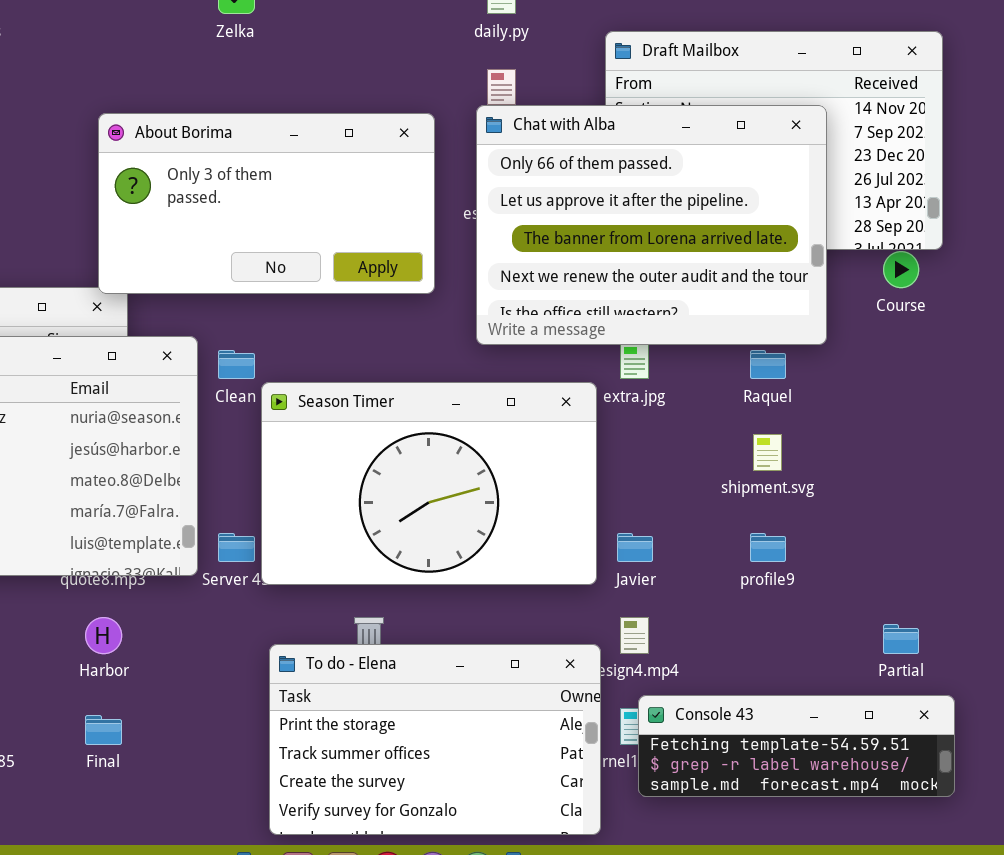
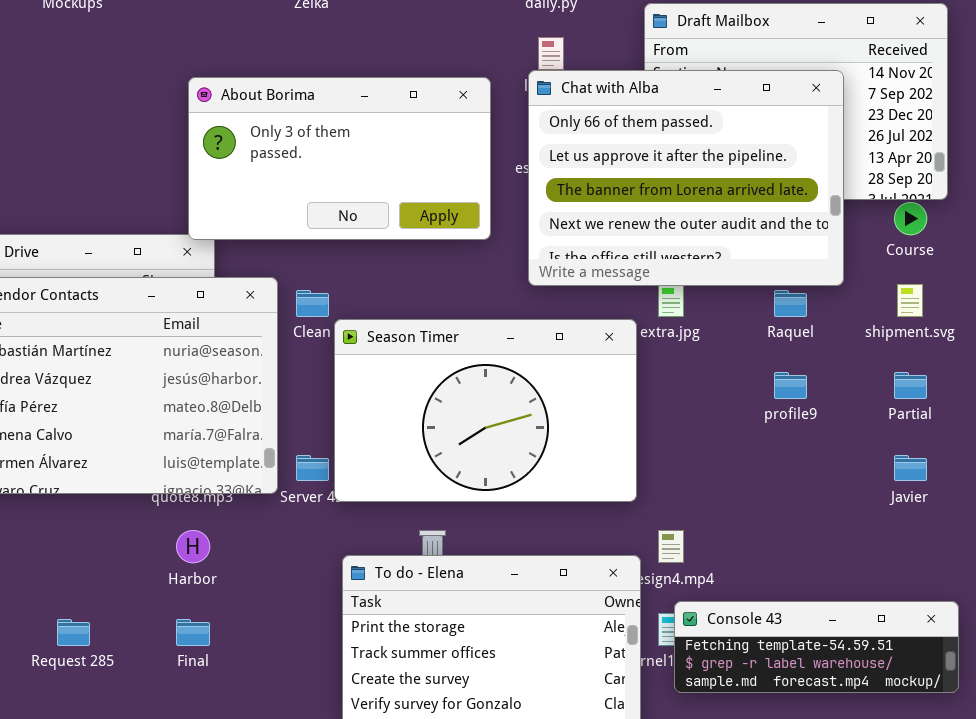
shipment.svg: [753,434,782,471] -> [897,284,923,317], moved
Javier: [617,533,653,562] -> [894,455,927,481], moved
profile9: [750,533,786,562] -> [774,372,807,399], moved
Partial: [883,624,919,654] -> [894,372,927,399], moved

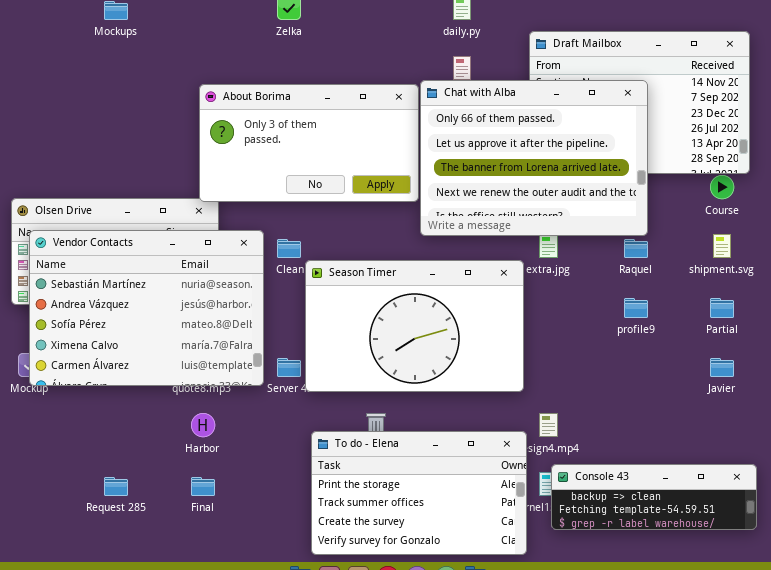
Chat with Alba: [528,70,844,286] -> [420,80,648,236], moved
Console 43: [674,601,959,693] -> [551,464,757,530], scrolled up 1 row

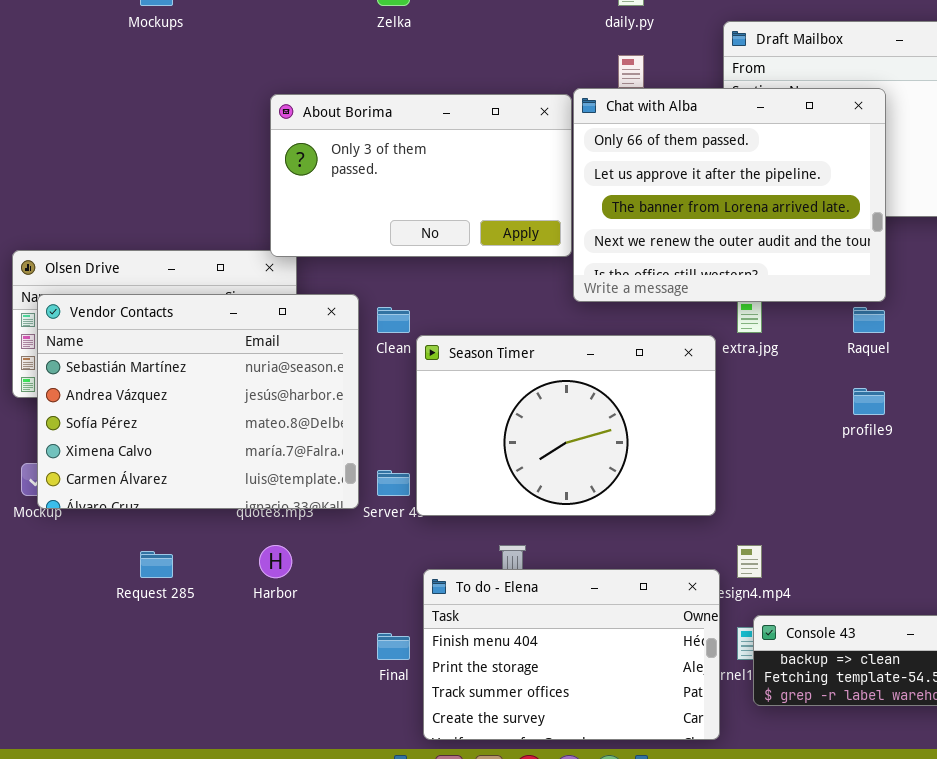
To do - Elena: [311,431,527,555] -> [423,569,720,740], scrolled up 1 row
Request 285: [104,477,128,496] -> [140,551,173,578], moved
Final: [191,477,215,496] -> [377,633,410,660], moved

